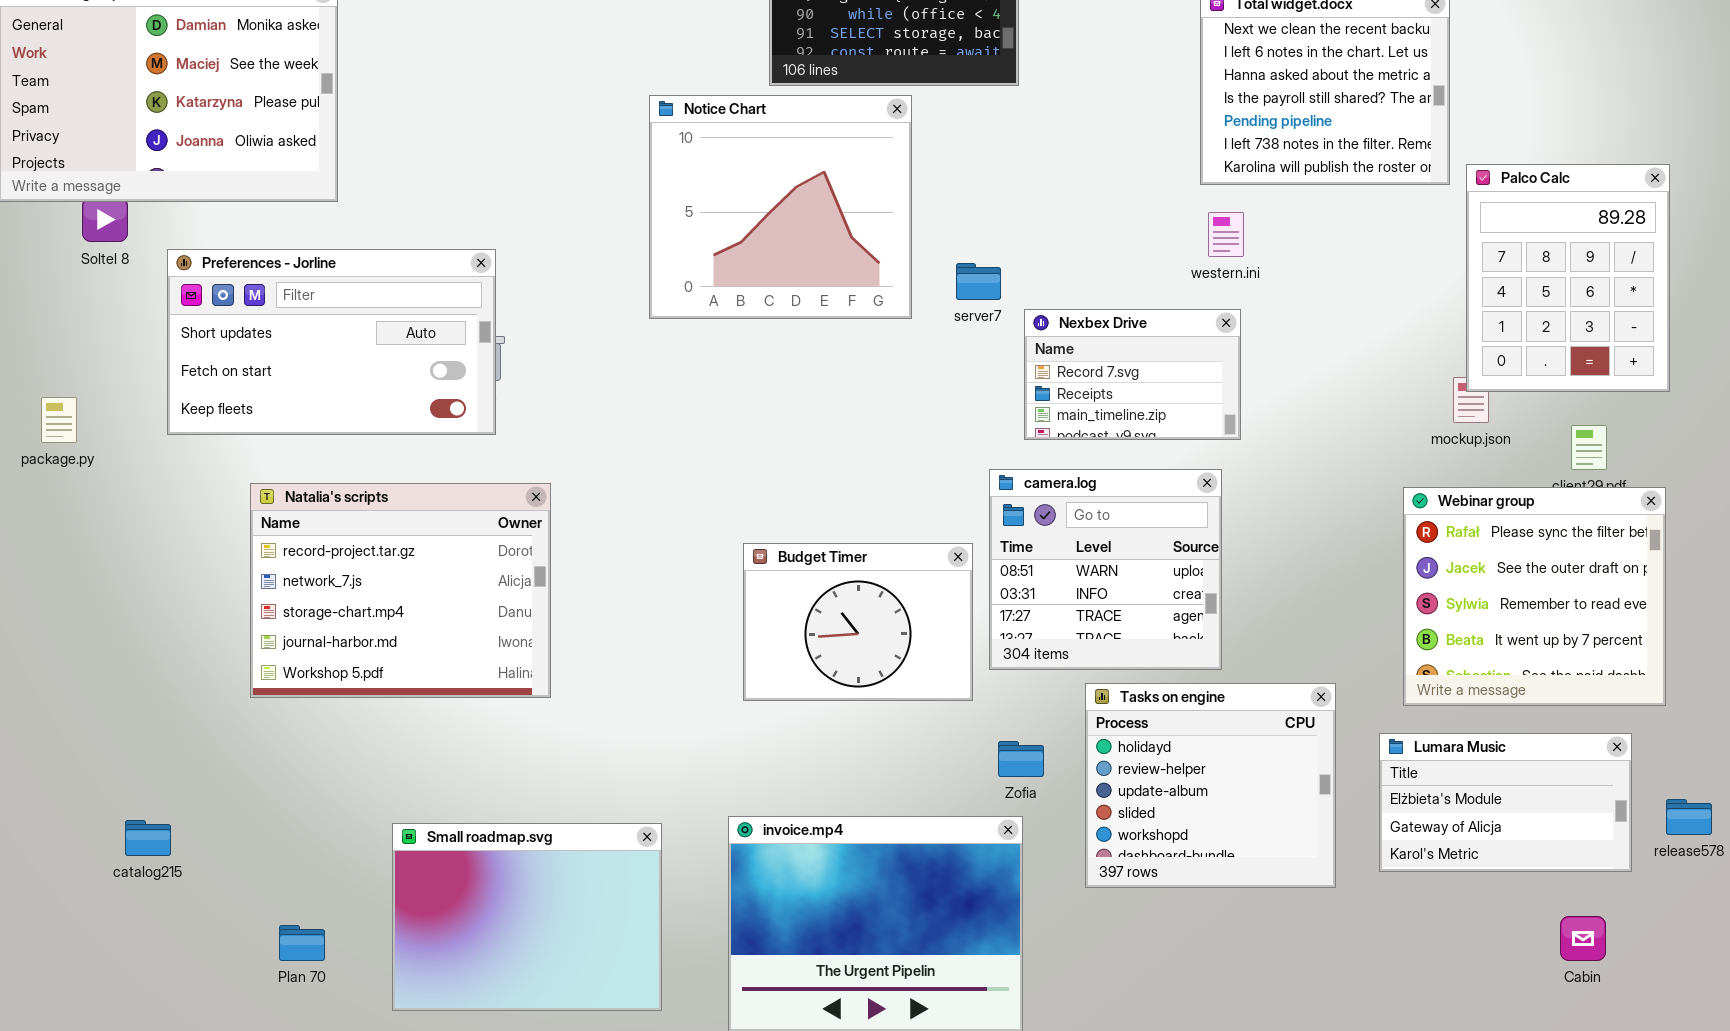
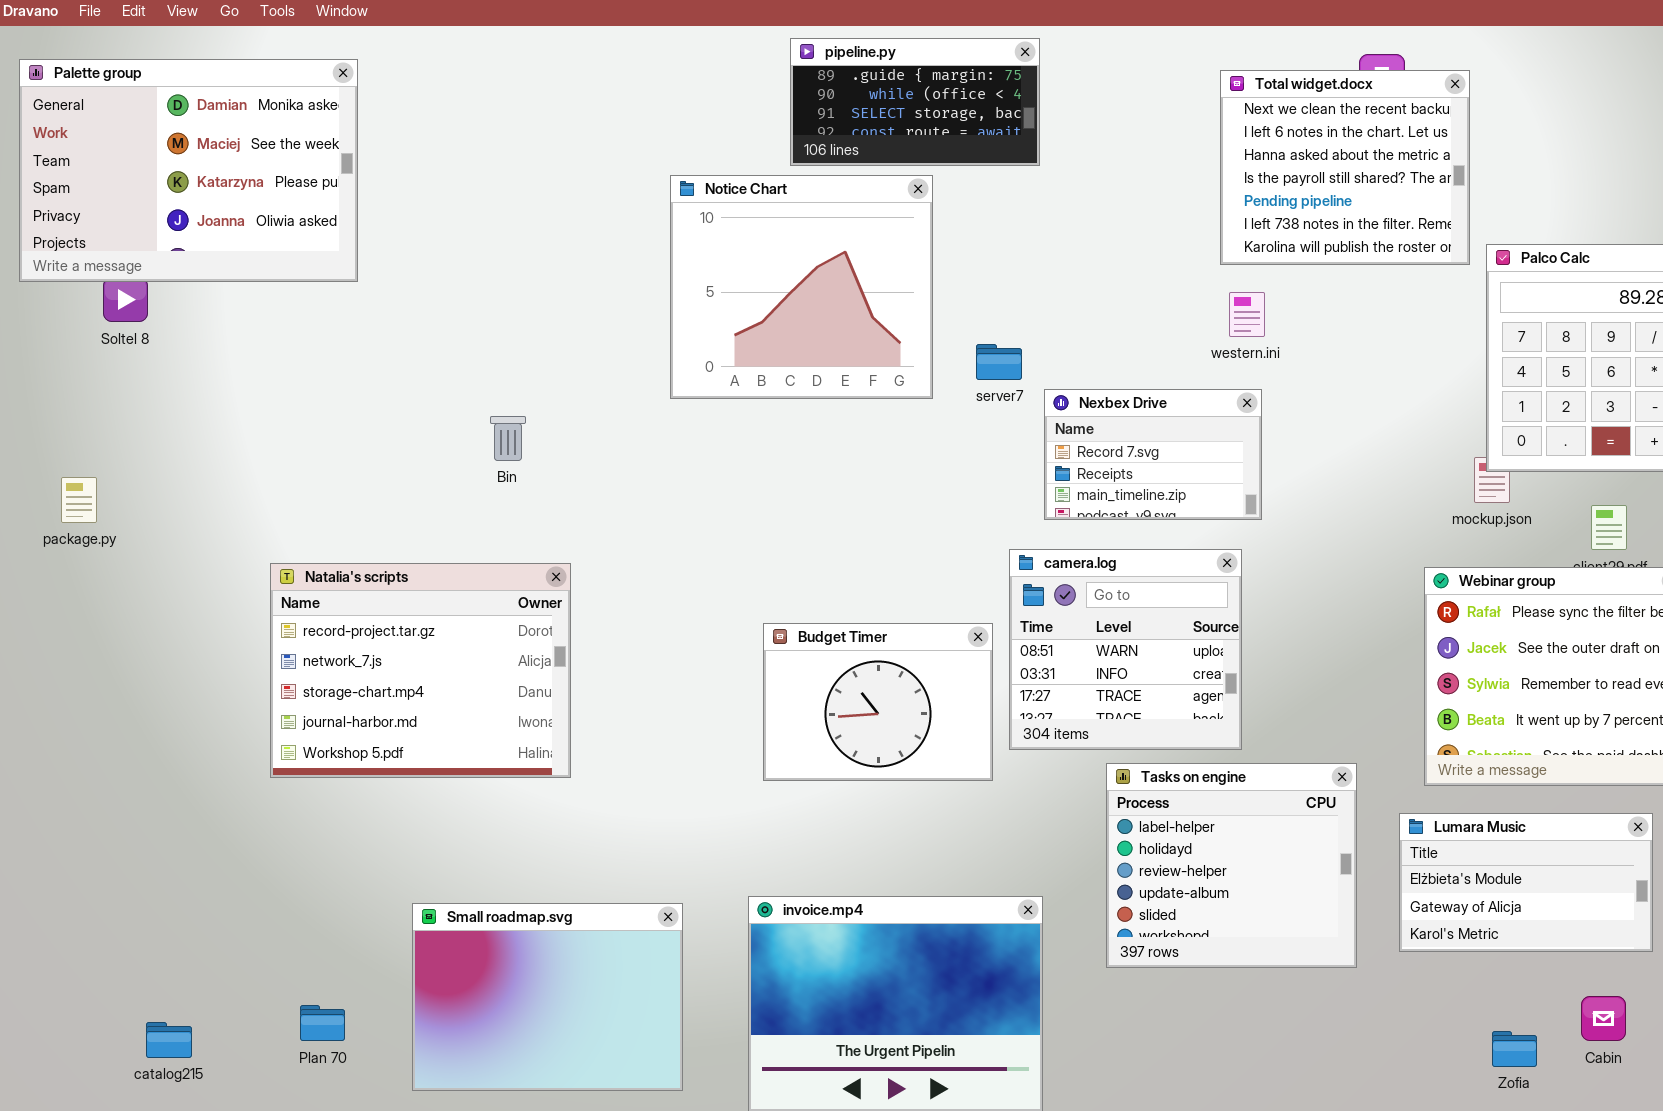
Preferences - Jorline: [167,249,496,435] -> none, closed
Tasks on engine: [1085,683,1336,888] -> [1106,763,1357,968], scrolled up 1 row
Zofia: [998,741,1044,777] -> [1492,1031,1537,1067], moved
catalog215: [125,820,171,856] -> [146,1022,192,1058], moved

